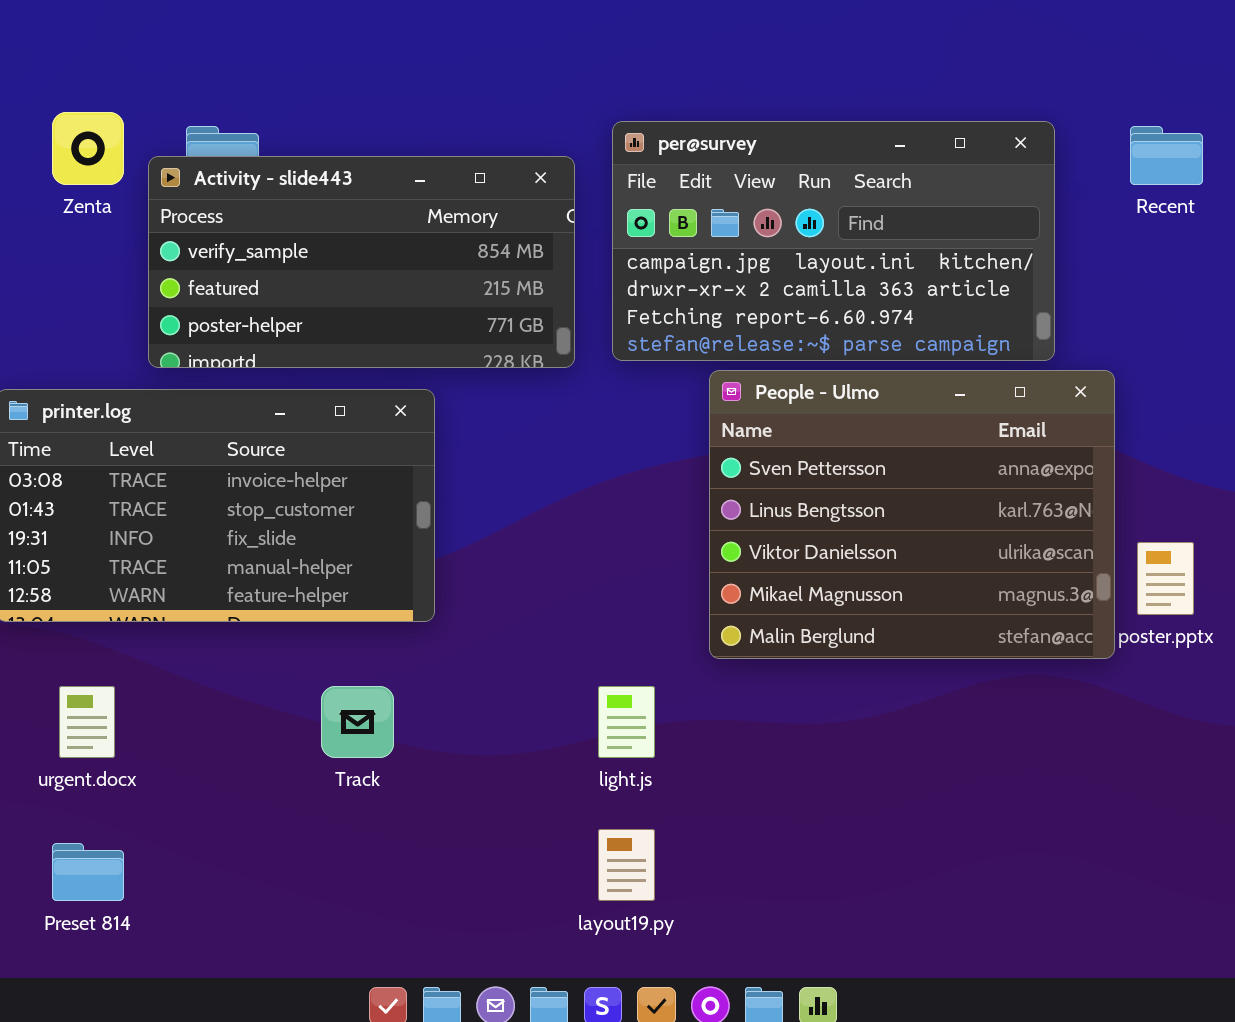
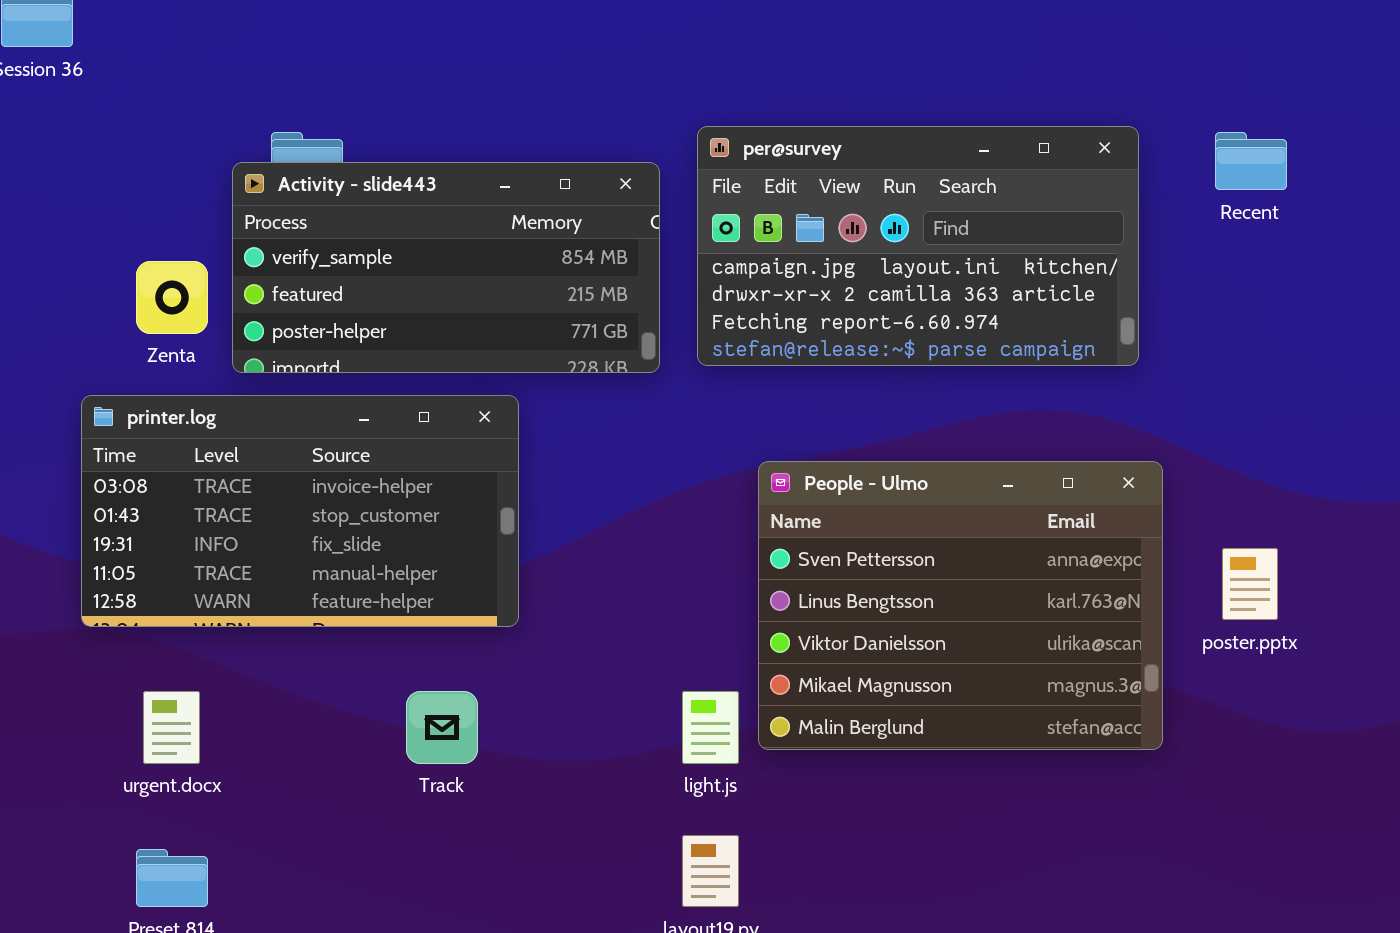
Zenta: [52,112,124,185] -> [136,261,208,334], moved
People - Ulmo: [709,370,1115,659] -> [758,461,1163,750], moved

